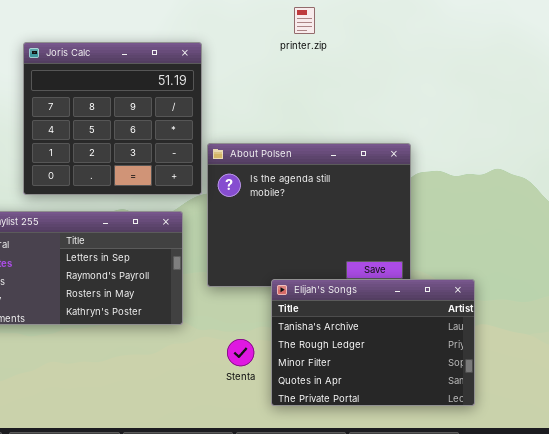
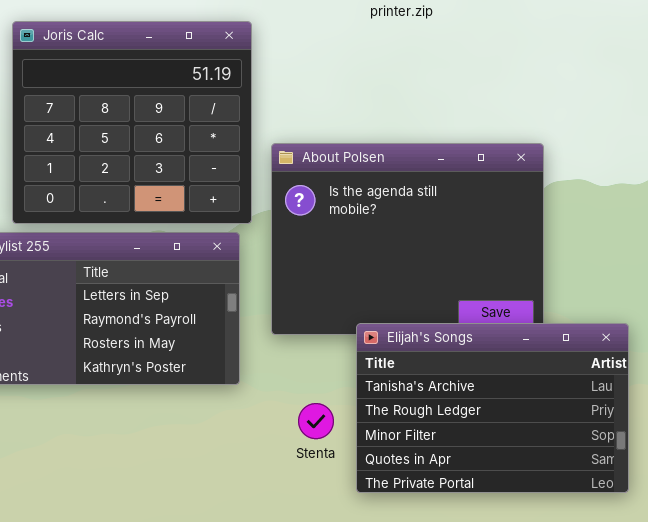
Joris Calc: [23,42,202,195] -> [12,21,252,224], moved

